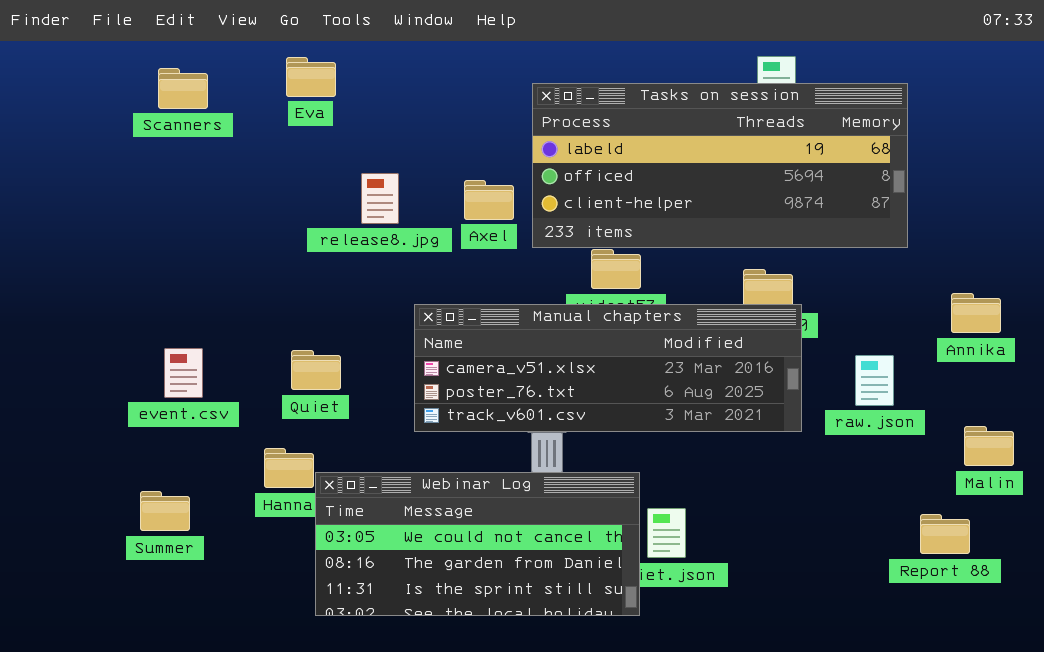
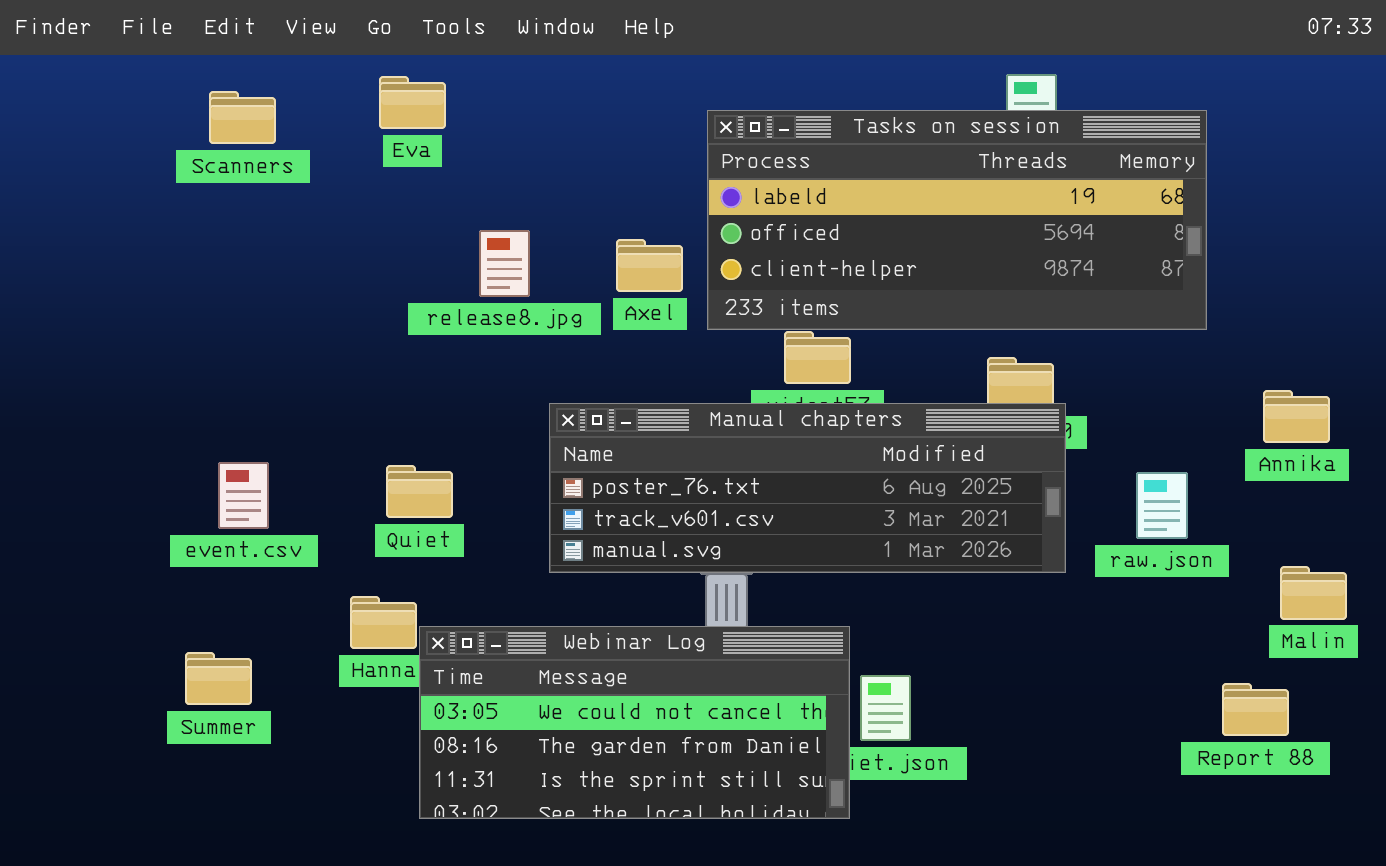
Manual chapters: [414,304,802,432] -> [549,403,1066,573], scrolled down 1 row

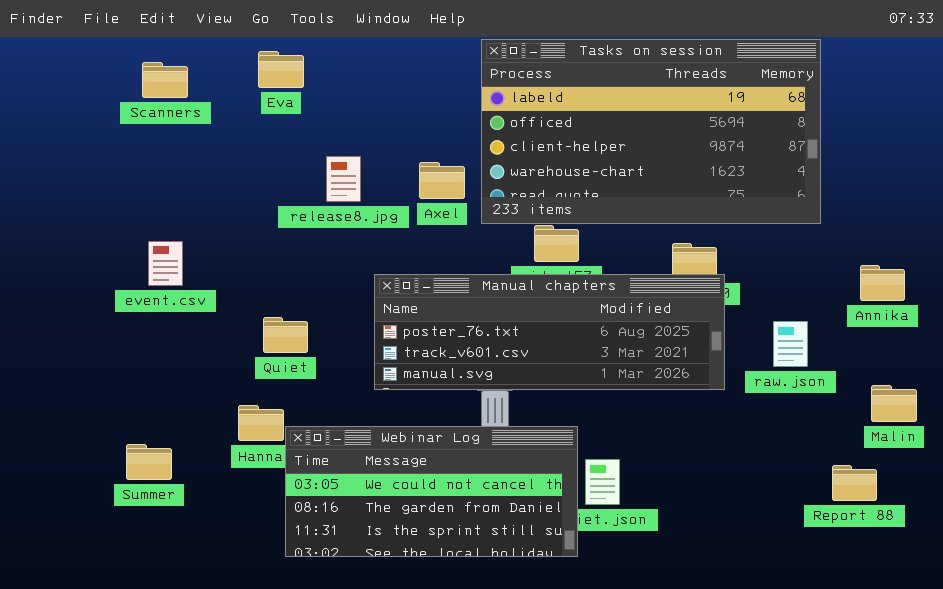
Tasks on session: [707,110,1207,330] -> [481,39,821,224], resized
event.csv: [218,462,269,529] -> [148,241,183,286], moved

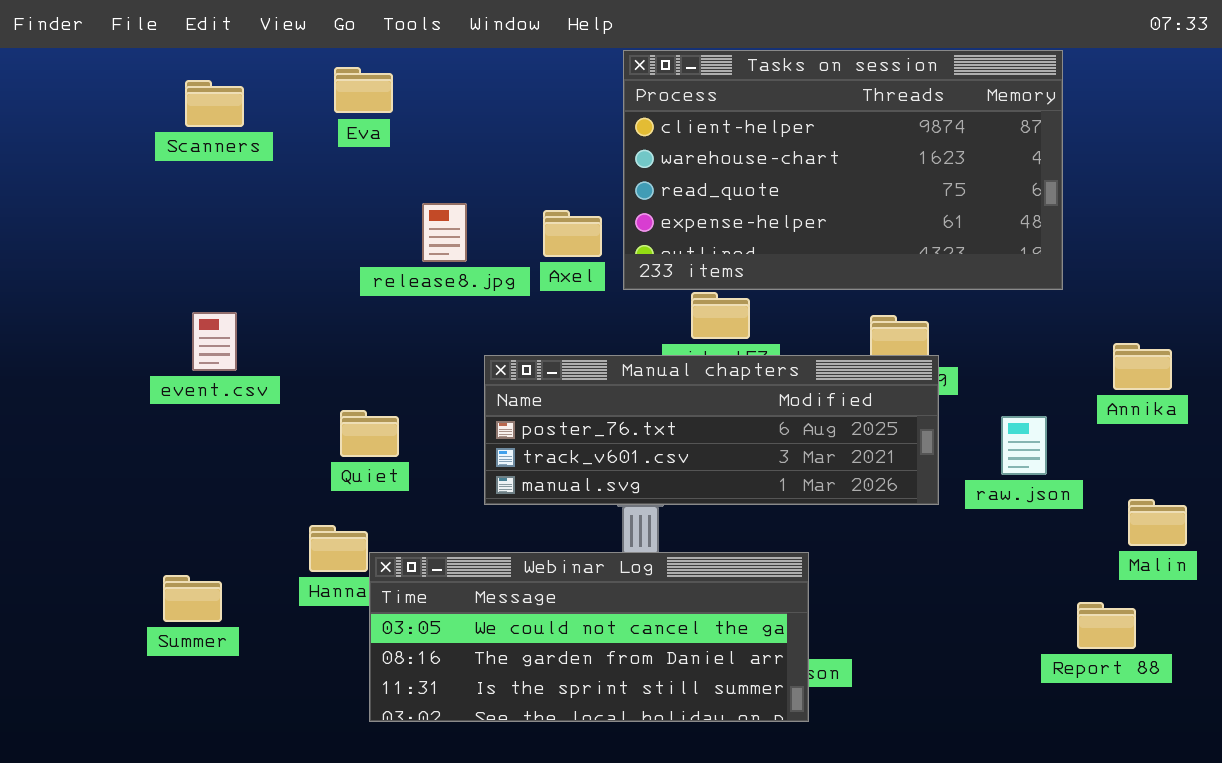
Tasks on session: [481,39,821,224] -> [623,50,1063,290], scrolled down 2 rows
Webinar Log: [285,426,578,557] -> [369,552,809,722], resized

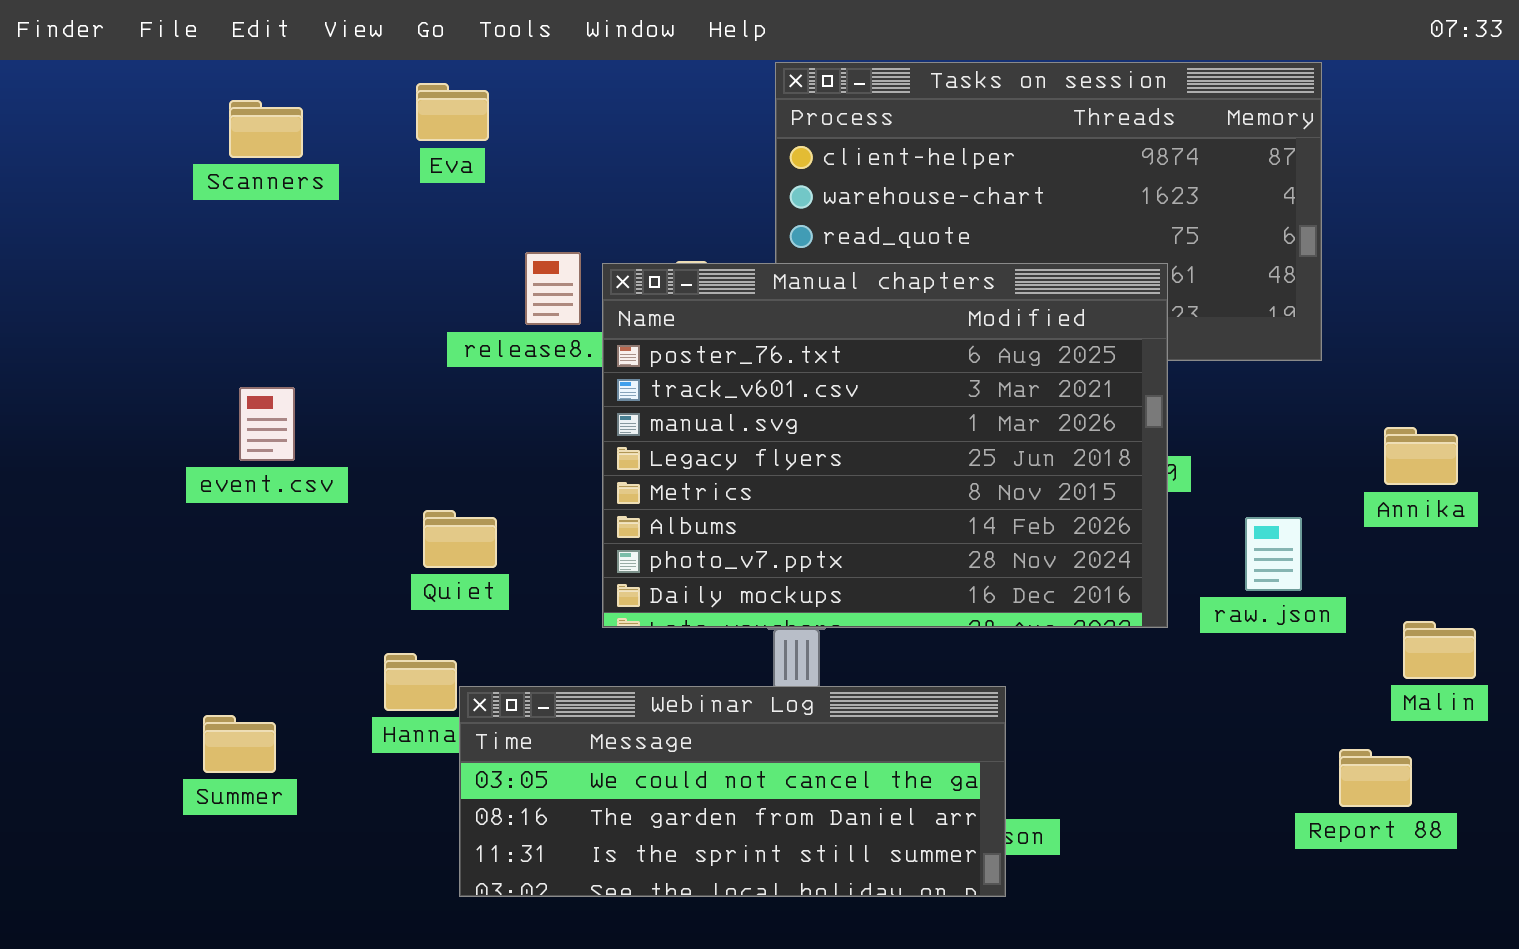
Manual chapters: [484,355,939,505] -> [602,263,1168,628], resized

